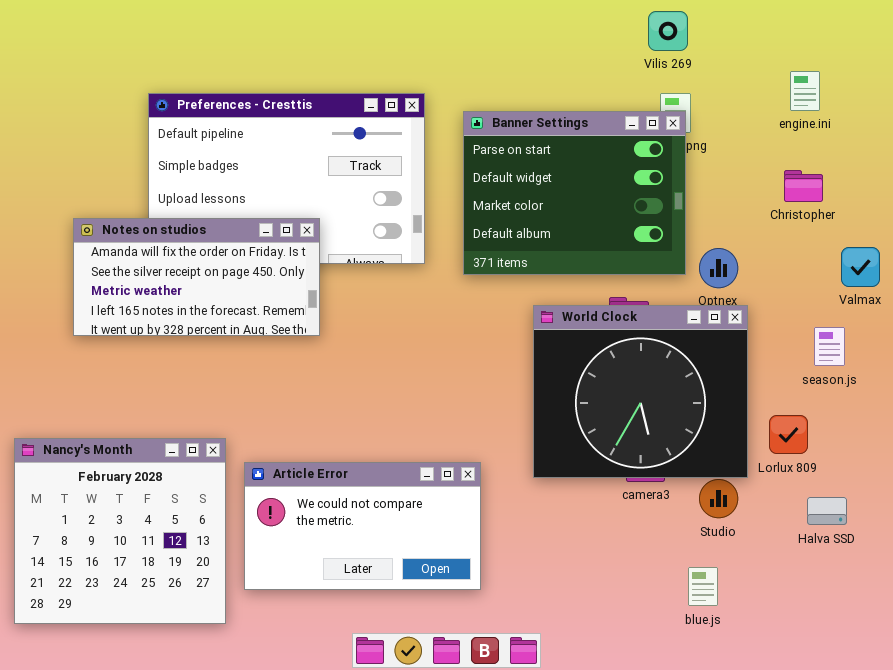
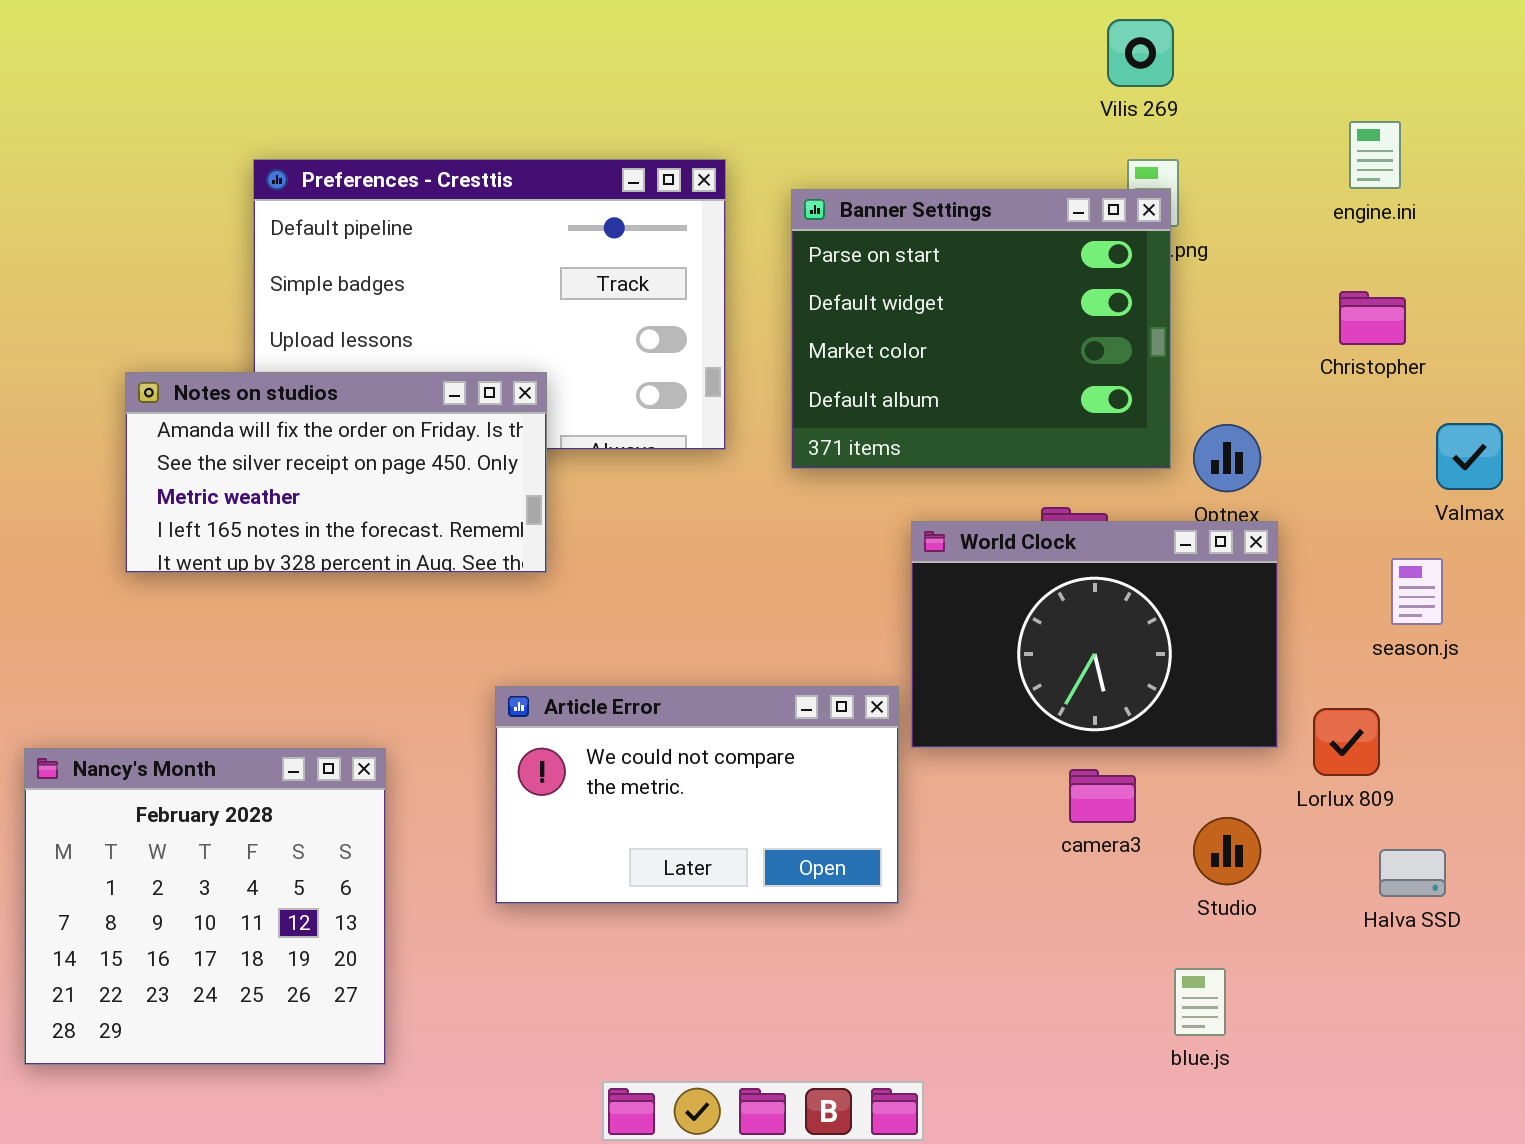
World Clock: [533,305,748,478] -> [911,521,1278,748], resized
Article Error: [244,462,481,590] -> [495,686,899,904], moved

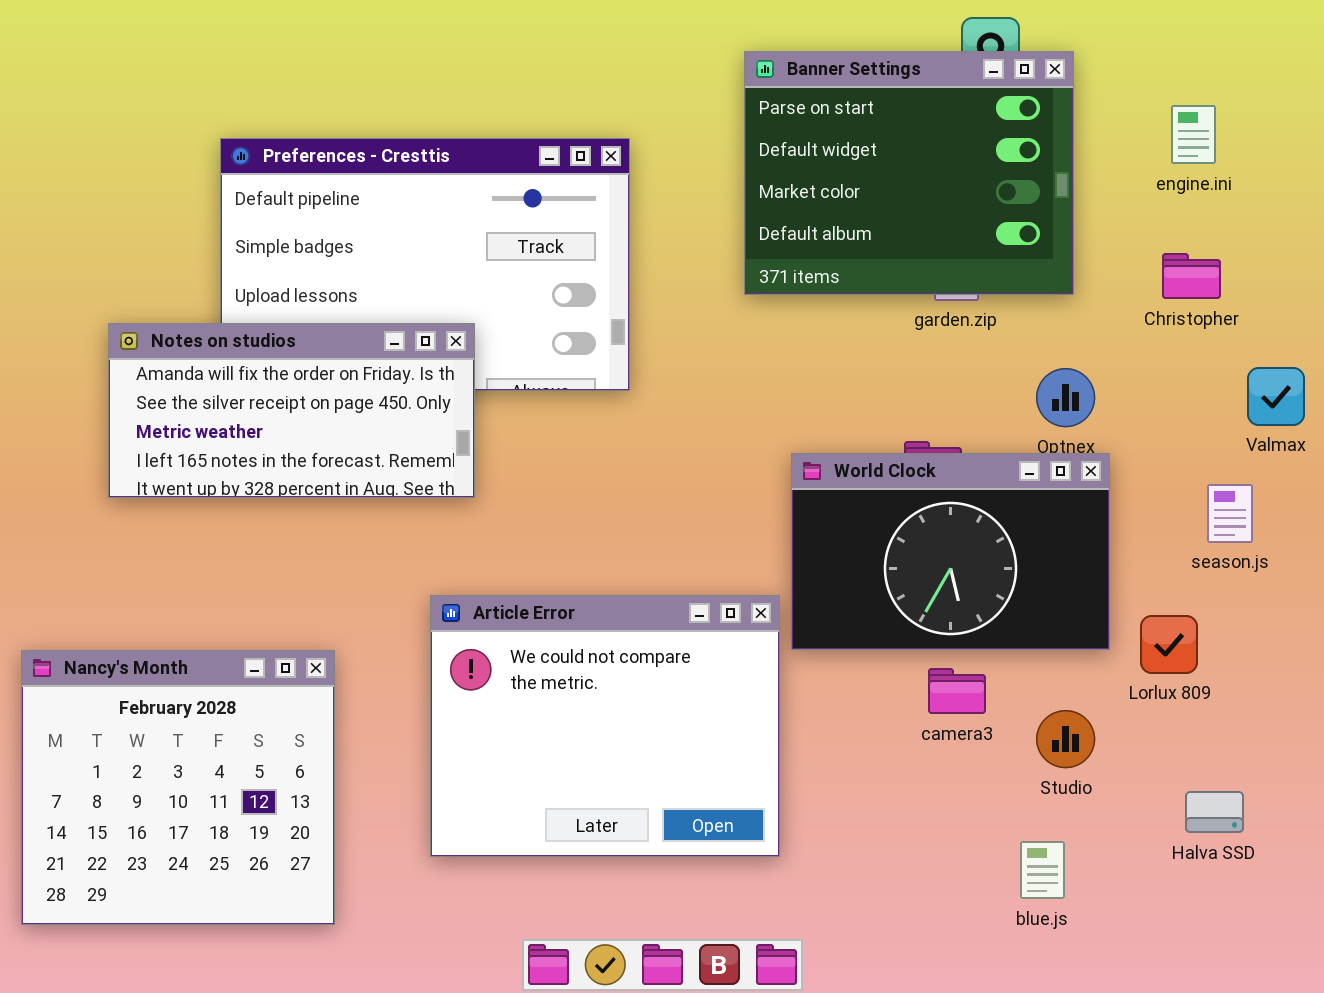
Banner Settings: [791,189,1171,469] -> [744,51,1074,295], moved
Article Error: [495,686,899,904] -> [430,595,780,857], resized
Halva SSD: [1379,849,1446,897] -> [1185,791,1244,833], moved

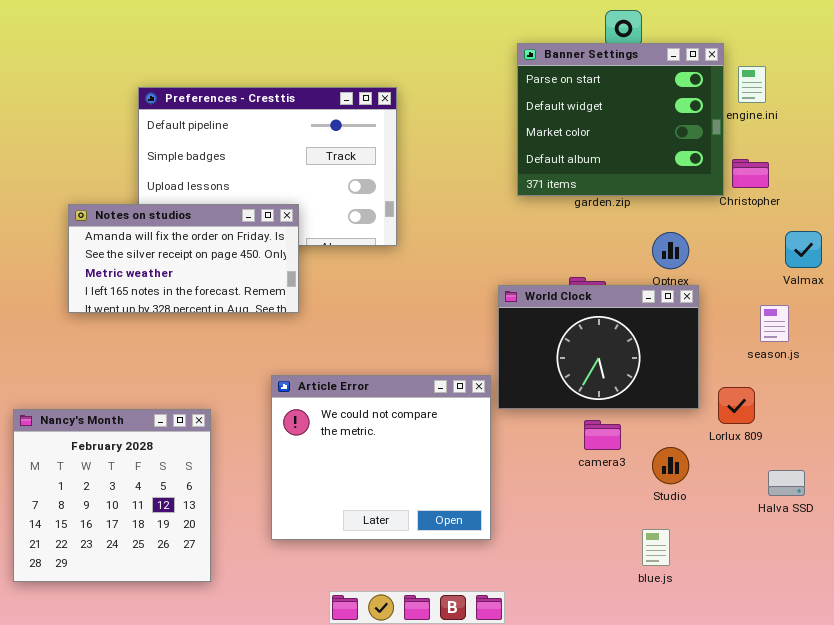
Banner Settings: [744,51,1074,295] -> [517,43,724,196], moved
Halva SSD: [1185,791,1244,833] -> [768,470,805,496], moved

